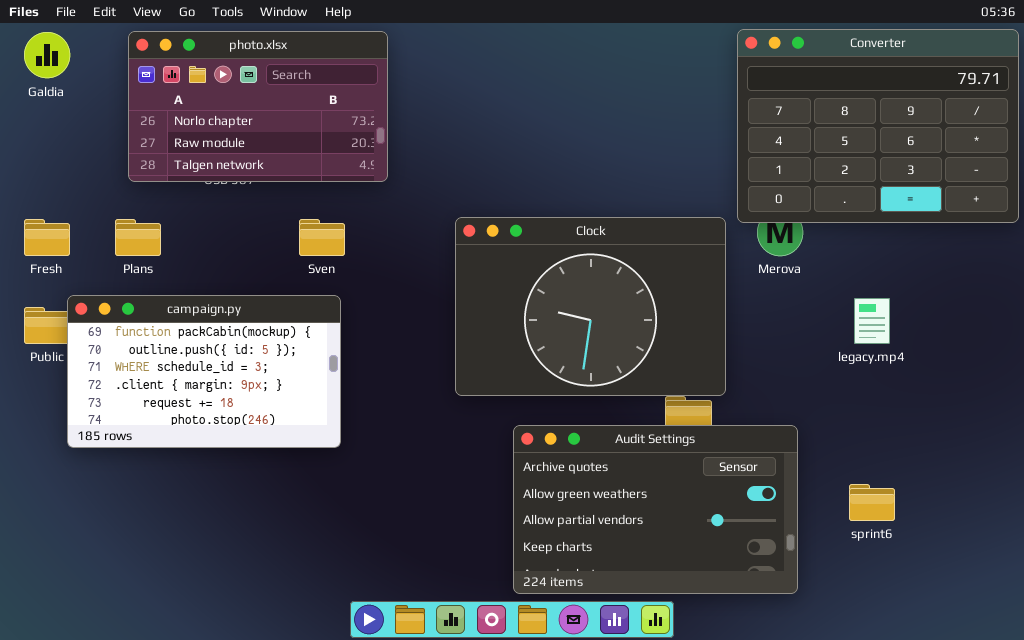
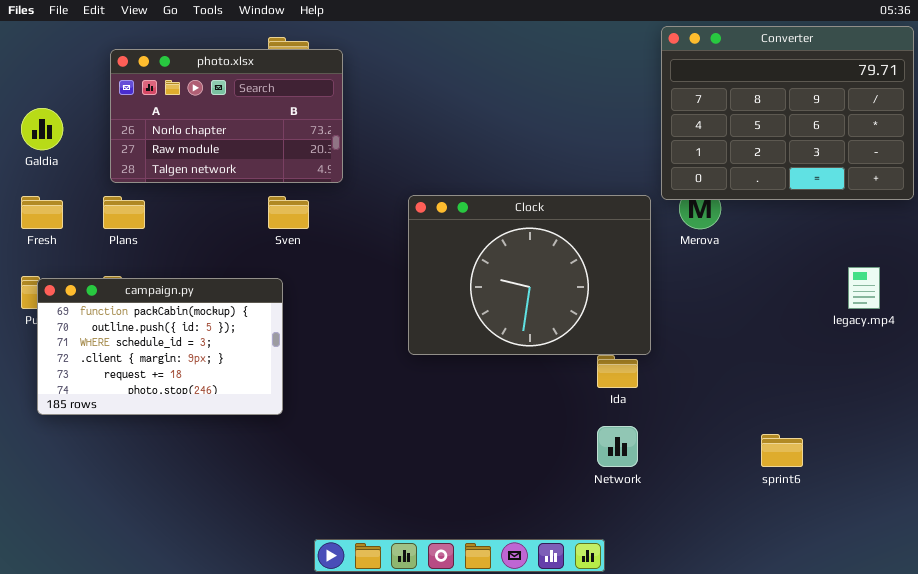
photo.xlsx: [128,31,388,182] -> [110,49,343,183], moved
Galdia: [24,32,70,78] -> [21,108,63,150], moved
campaign.py: [67,295,341,448] -> [37,278,283,415], moved
legacy.mp4: [854,298,890,344] -> [848,267,880,309], moved
Audit Settings: [513,425,798,594] -> none, closed

